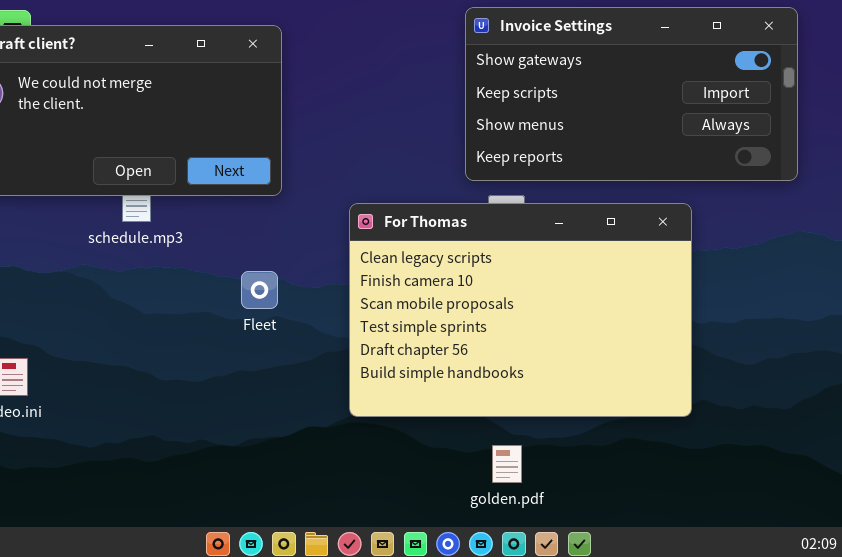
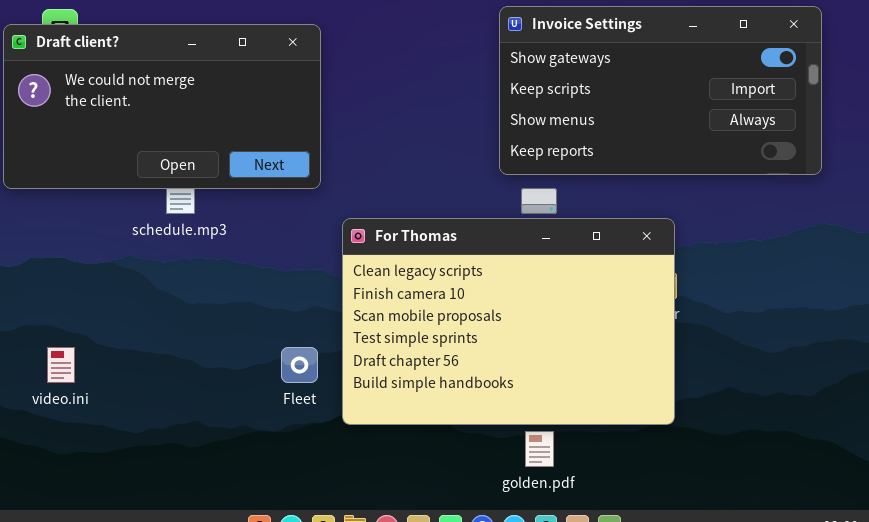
For Thomas: [349,203,692,417] -> [342,218,675,425], moved
Fleet: [241,271,278,309] -> [281,347,318,383], moved

